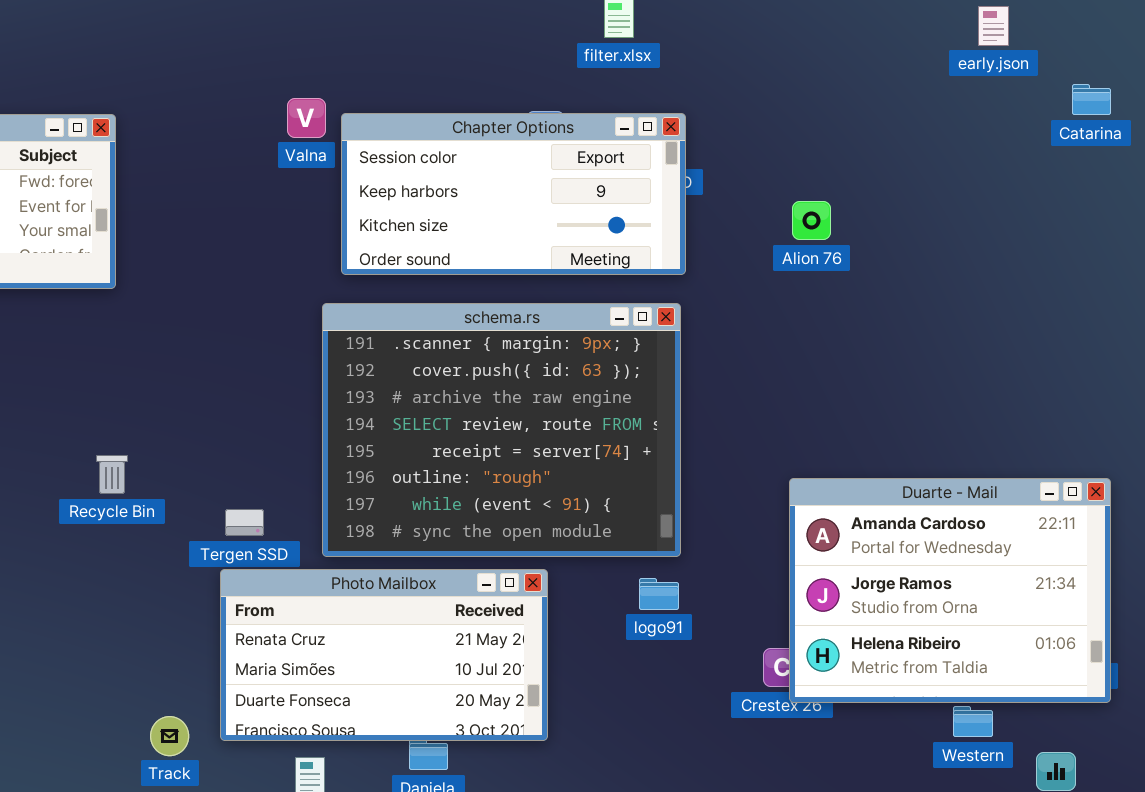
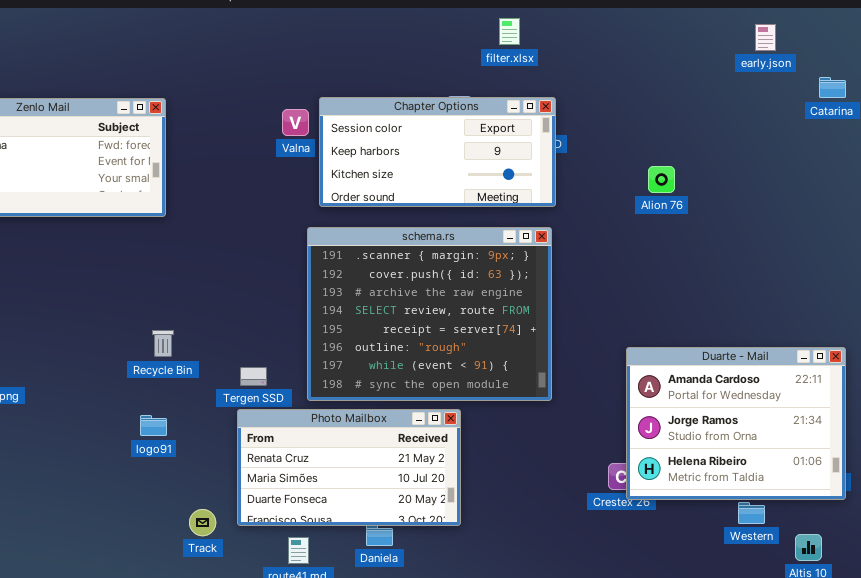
Valna: [287,98,326,138] -> [282,109,309,136], moved
Alion 76: [792,201,831,240] -> [648,166,675,193], moved
logo91: [639,578,679,610] -> [140,415,167,436], moved

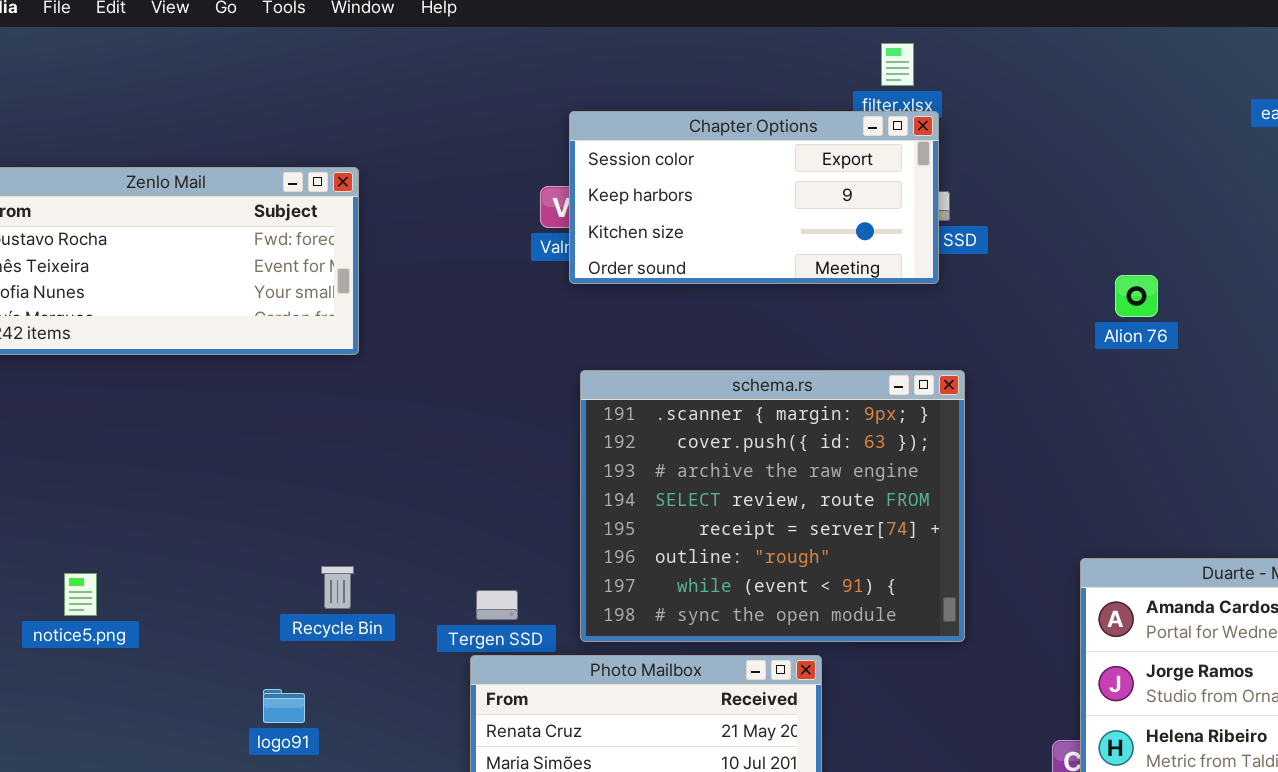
Chapter Options: [319,97,556,207] -> [569,111,939,284], moved
Recycle Bin: [152,330,174,357] -> [321,566,354,609], moved
logo91: [140,415,167,436] -> [263,689,305,723], moved

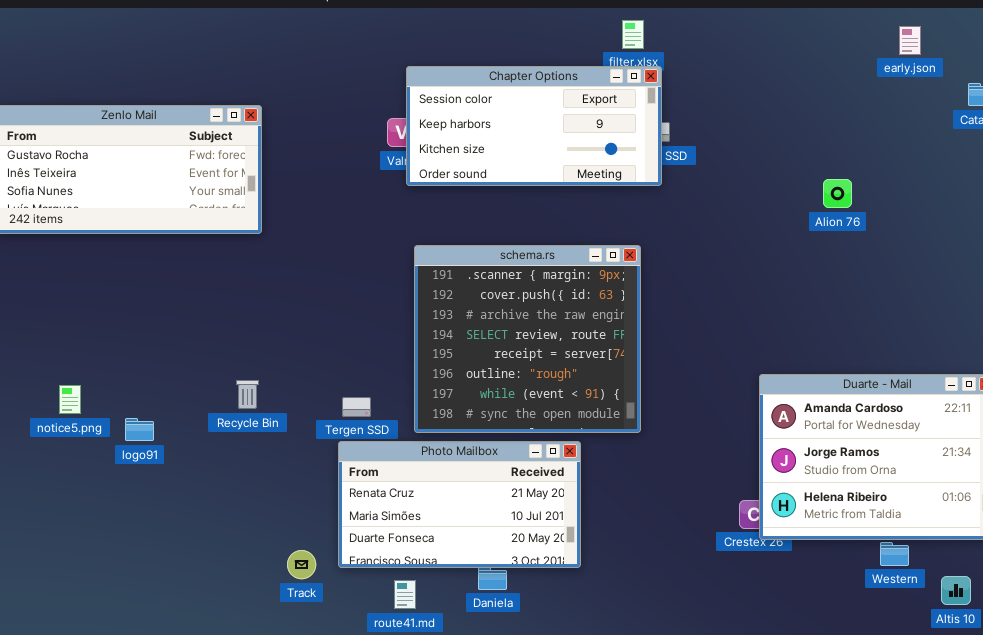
Alion 76: [1115,275,1158,317] -> [823,179,852,208], moved
schema.rs: [580,370,965,642] -> [414,245,641,433], resized
logo91: [263,689,305,723] -> [125,418,154,441], moved

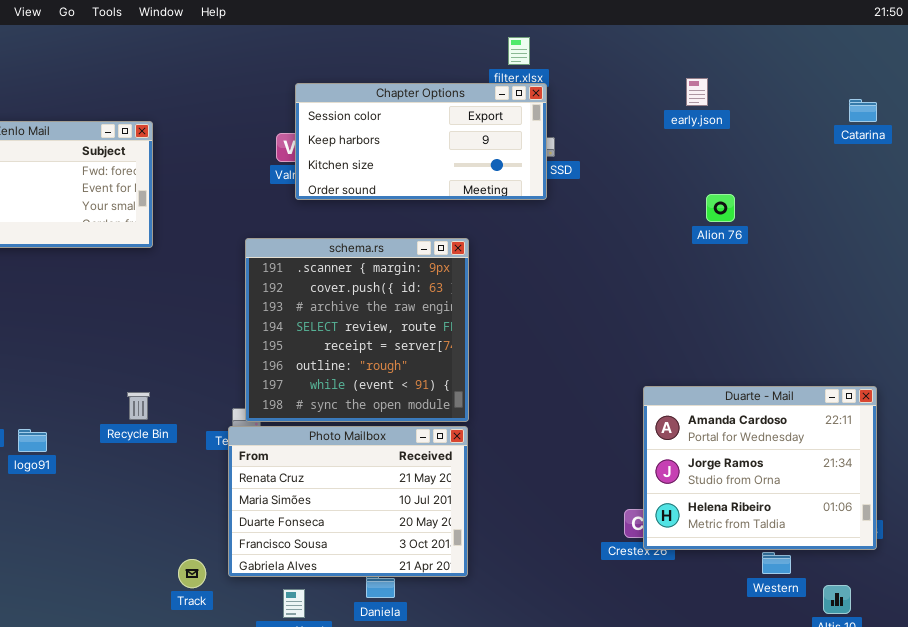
early.json: [899,26,921,55] -> [686,78,708,106], moved
schema.rs: [414,245,641,433] -> [245,238,469,422], moved
Photo Mailbox: [338,441,581,568] -> [228,426,468,577], resized

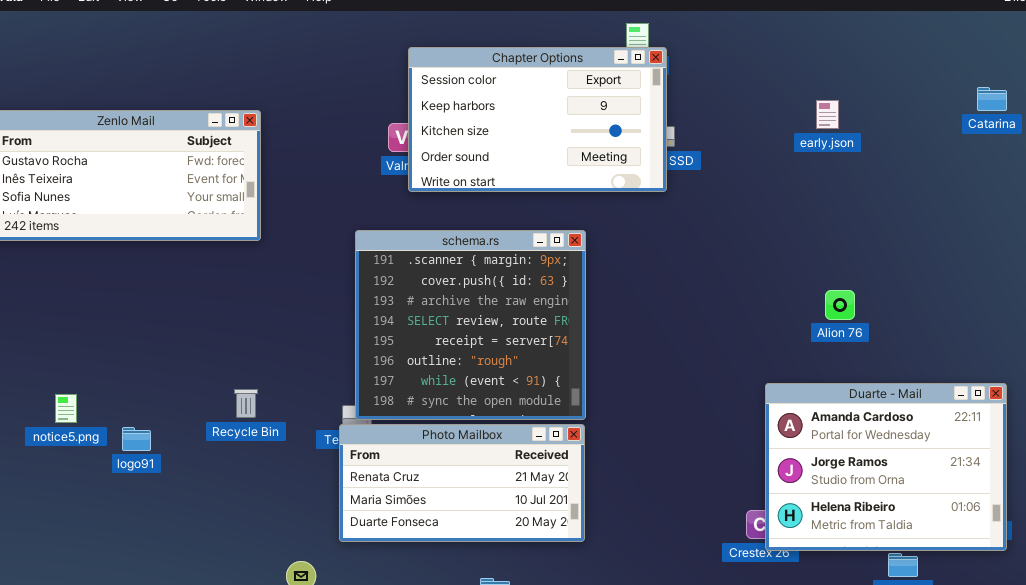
early.json: [686,78,708,106] -> [816,100,839,129], moved
Chapter Options: [295,83,547,200] -> [408,47,667,192], resized
Alion 76: [706,194,735,222] -> [825,290,855,320], moved
Photo Mailbox: [228,426,468,577] -> [339,424,585,542], resized

